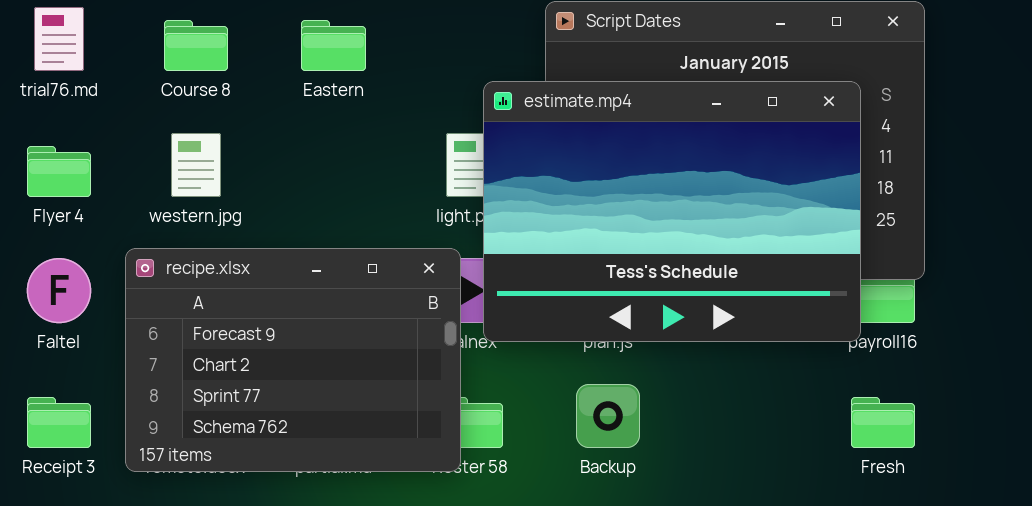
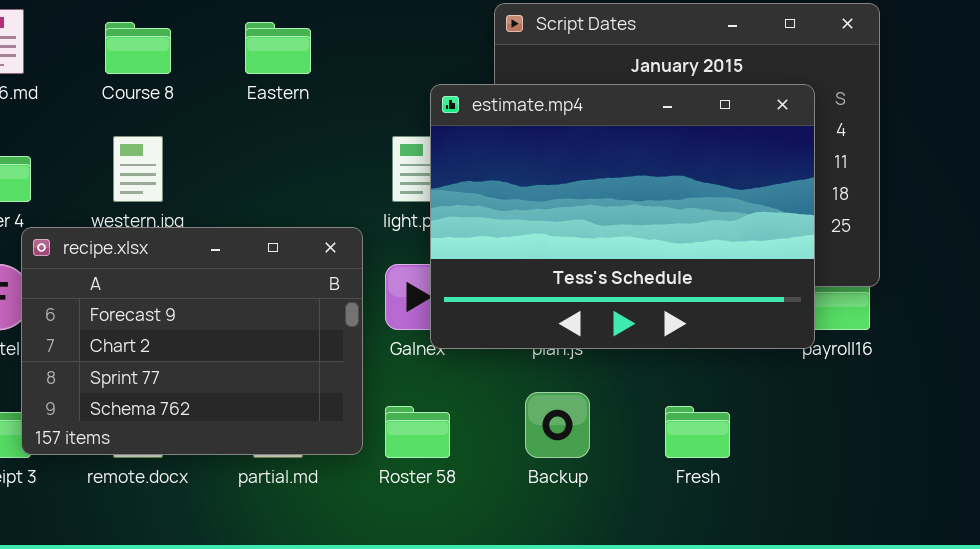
recipe.xlsx: [125,248,461,472] -> [21,227,363,455], moved
Fresh: [851,397,915,448] -> [665,406,730,458], moved

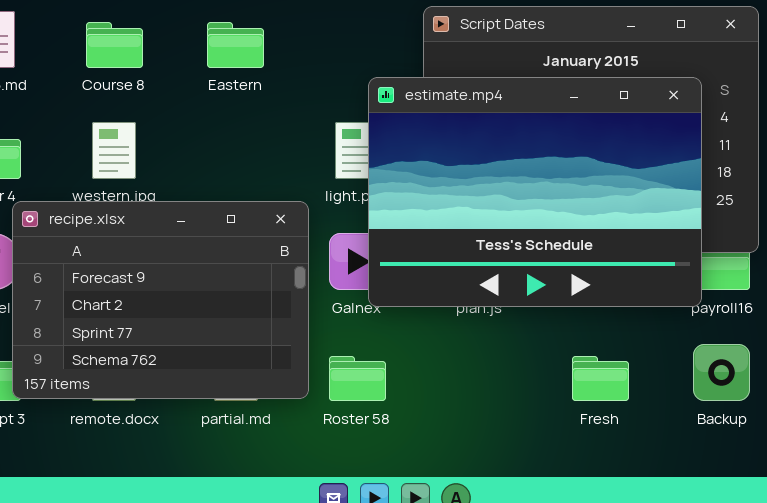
Backup: [525,392,590,458] -> [693,344,750,401], moved

